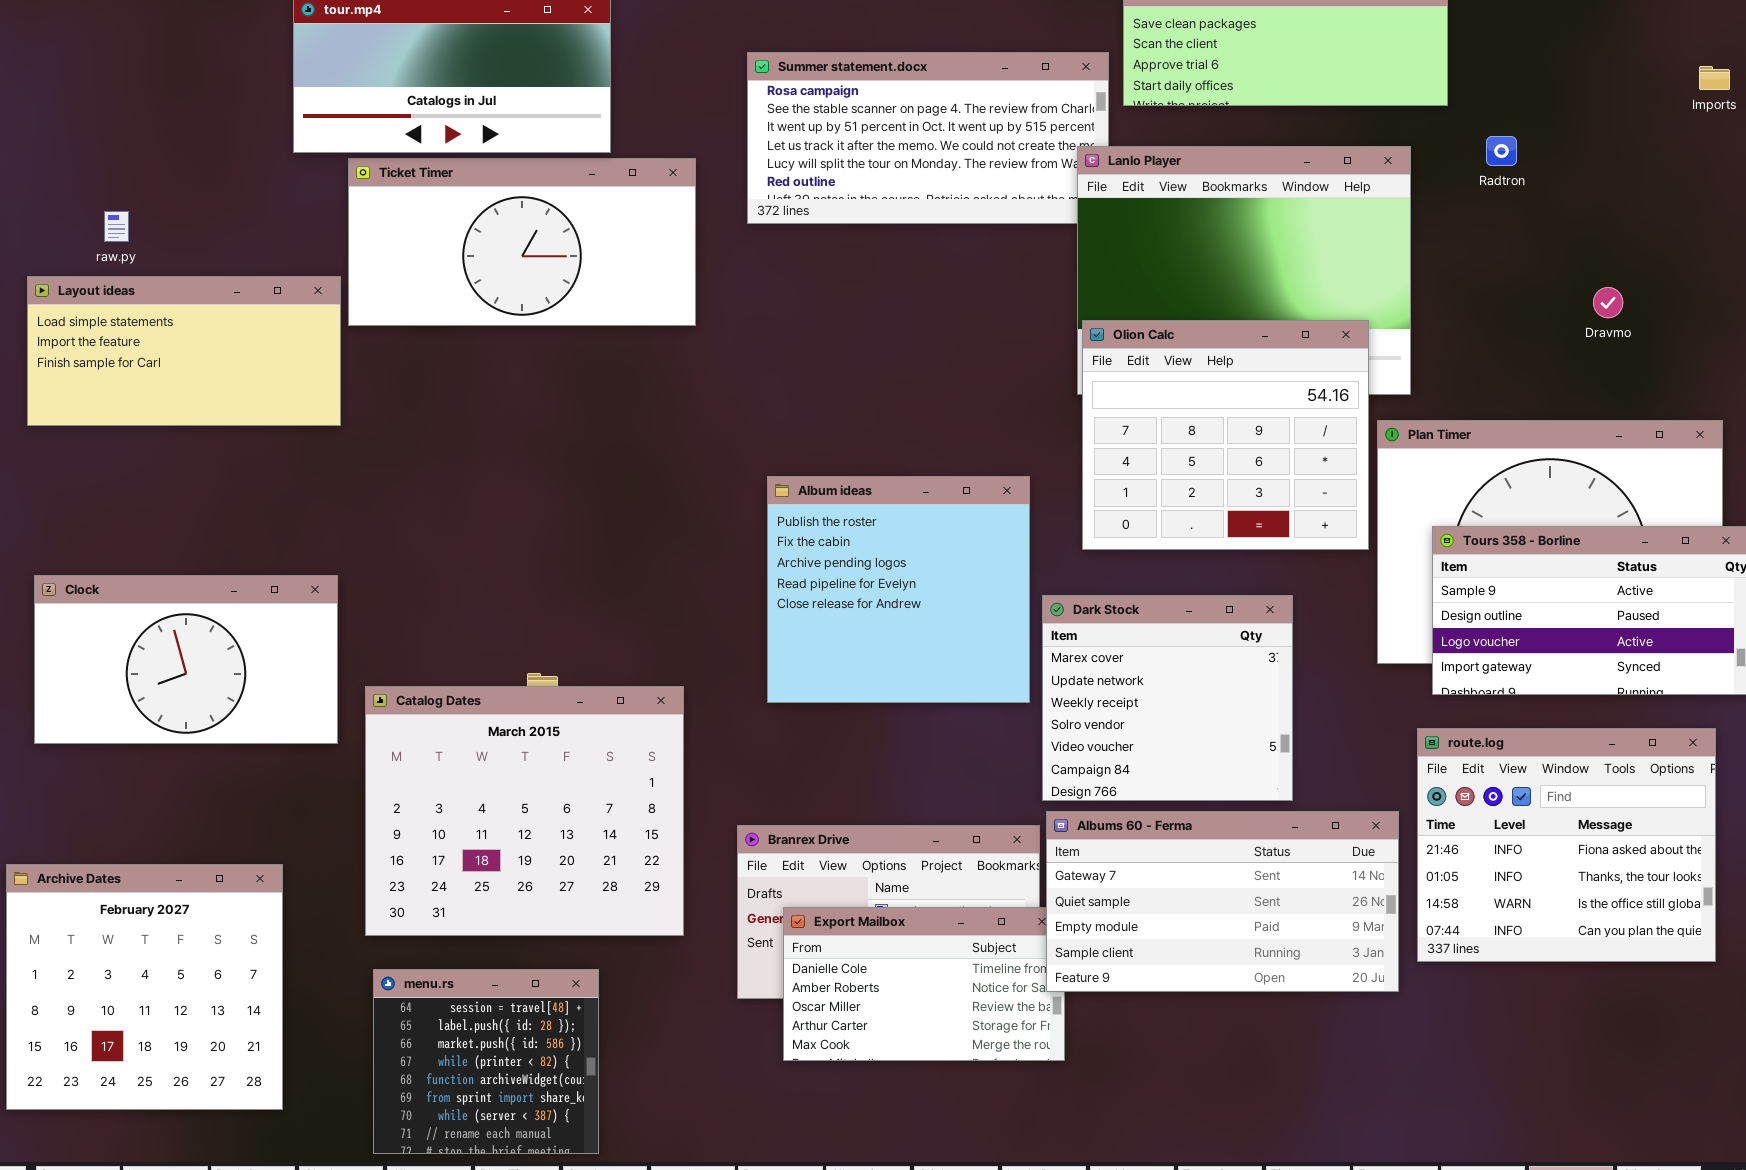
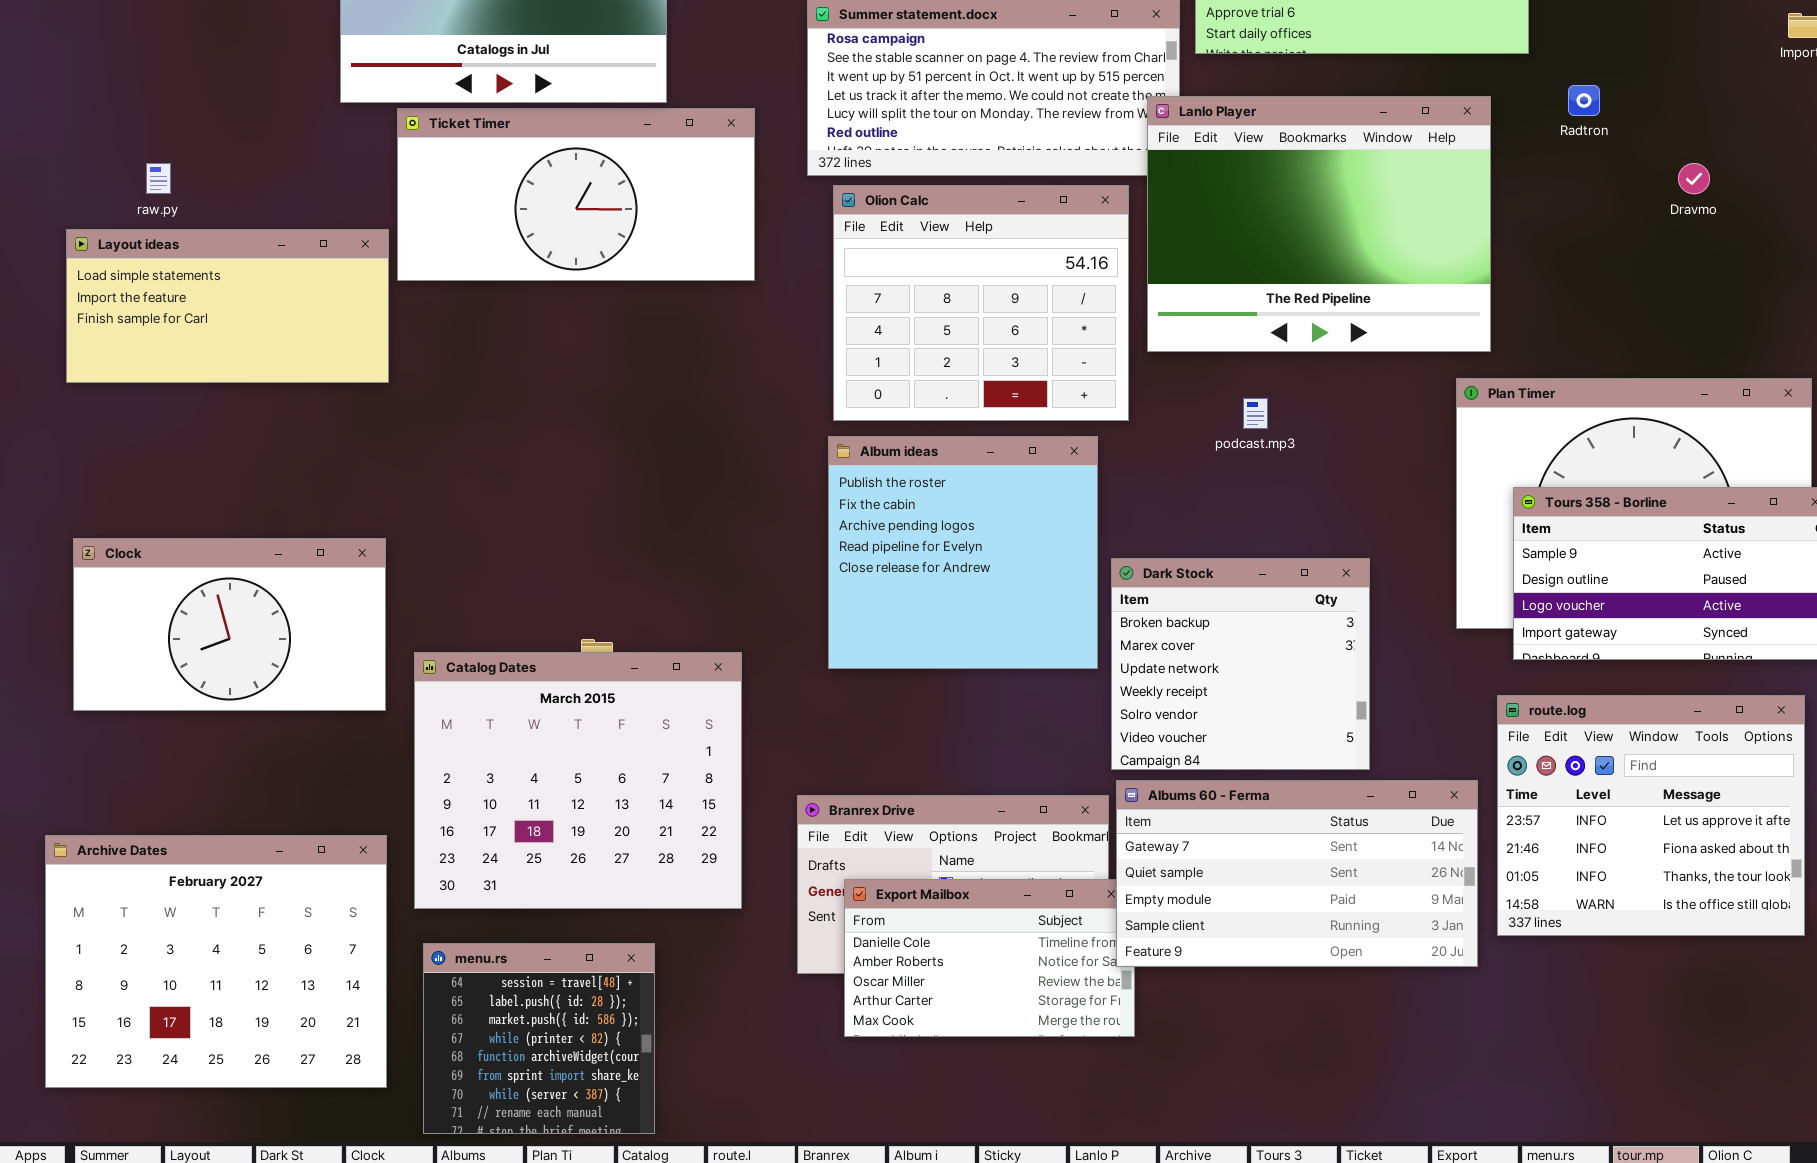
Dravmo: [1593,287,1623,318] -> [1678,163,1710,194], moved
Olion Calc: [1082,320,1369,550] -> [833,185,1129,421], moved
Dark Stock: [1042,595,1293,801] -> [1111,558,1370,770], scrolled up 1 row
route.log: [1417,728,1716,962] -> [1497,695,1805,936], scrolled up 1 row
Archive Dates: [6,864,283,1110] -> [45,835,387,1088], resized

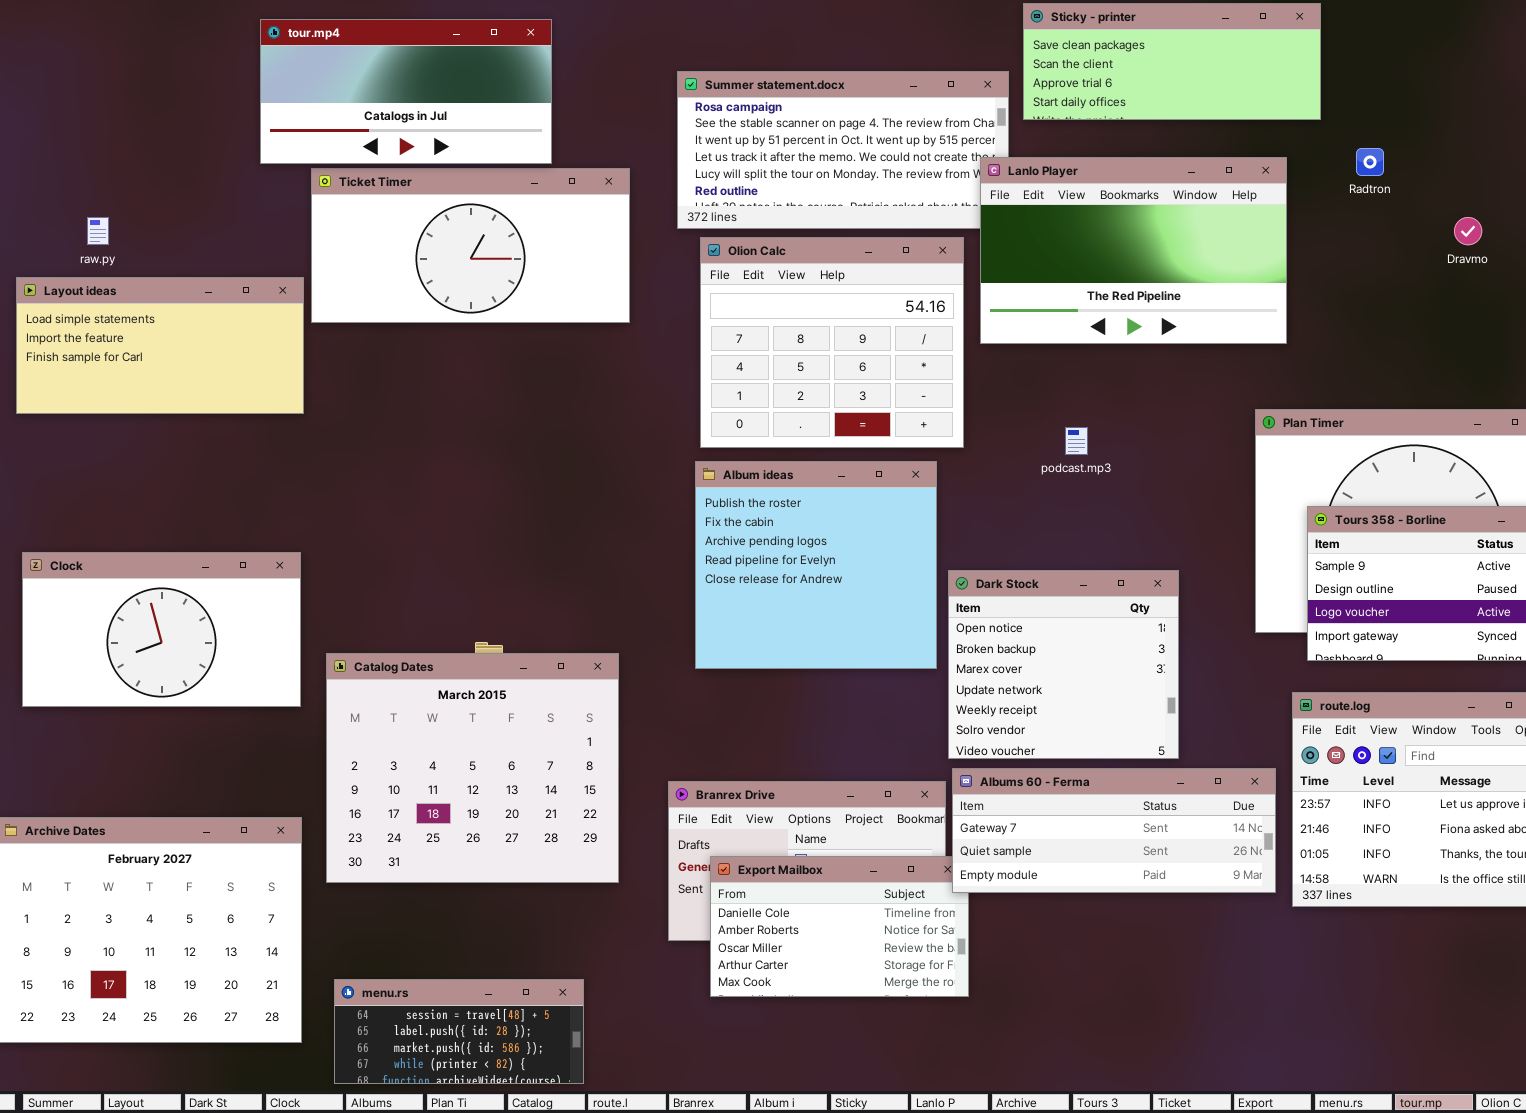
Lanlo Player: [1147,96,1491,352] -> [980,157,1287,344], resized
Dark Stock: [1111,558,1370,770] -> [948,570,1179,759], scrolled up 1 row
Albums 60 - Ferma: [1116,780,1478,967] -> [952,768,1276,893], resized
menu.rs: [423,943,655,1134] -> [334,979,584,1084], resized

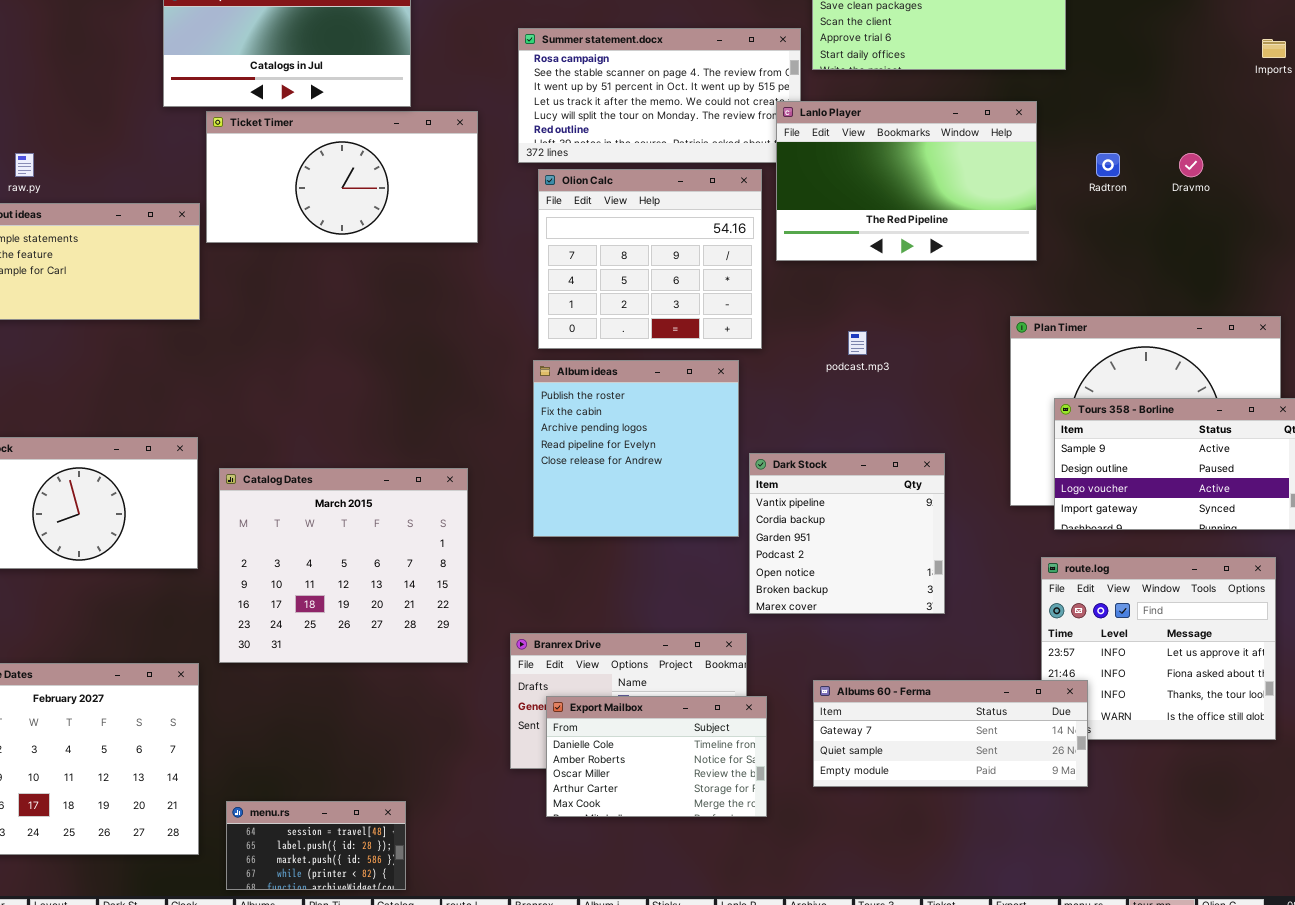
Radtron: [1356,148,1384,176] -> [1096,153,1120,177], moved
Dark Stock: [948,570,1179,759] -> [749,453,945,614], scrolled up 4 rows
Catalog Dates: [326,653,619,883] -> [219,468,468,663], moved
Albums 60 - Ferma: [952,768,1276,893] -> [813,680,1088,787], moved
menu.rs: [334,979,584,1084] -> [226,801,406,890], resized

